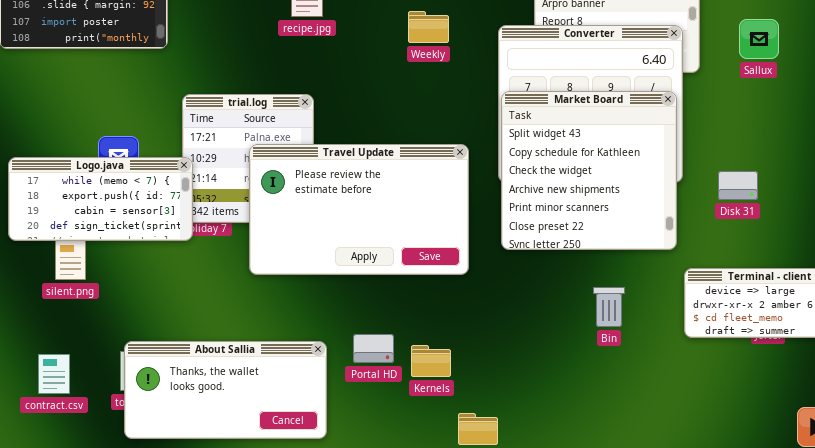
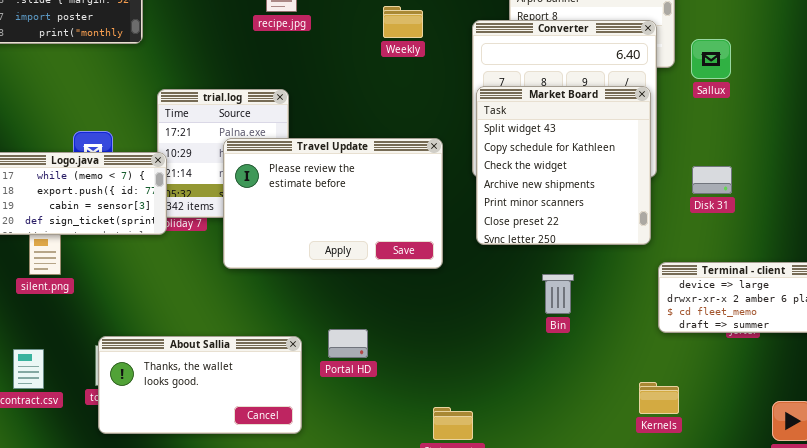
Sallux: [739,19,779,59] -> [691,39,731,79], moved
Bin: [593,287,625,327] -> [542,274,574,314], moved
Kernels: [411,345,451,377] -> [639,382,679,414], moved

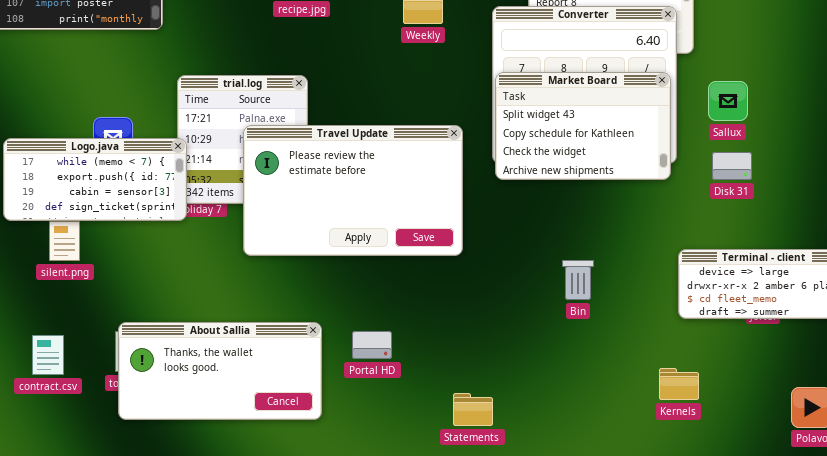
Sallux: [691,39,731,79] -> [708,81,748,121], moved
Market Board: [476,86,651,245] -> [495,72,671,180], resized
Portal HD: [328,329,368,358] -> [352,331,392,359], moved

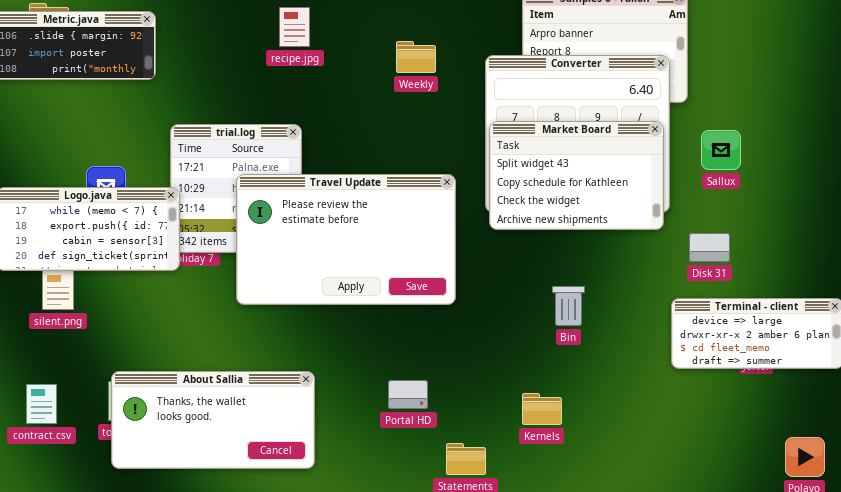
Disk 31: [712,152,752,180] -> [689,233,730,262], moved
Bin: [562,260,594,300] -> [552,286,585,326], moved
Portal HD: [352,331,392,359] -> [388,380,428,409], moved
Kernels: [659,368,699,400] -> [522,393,562,425], moved

